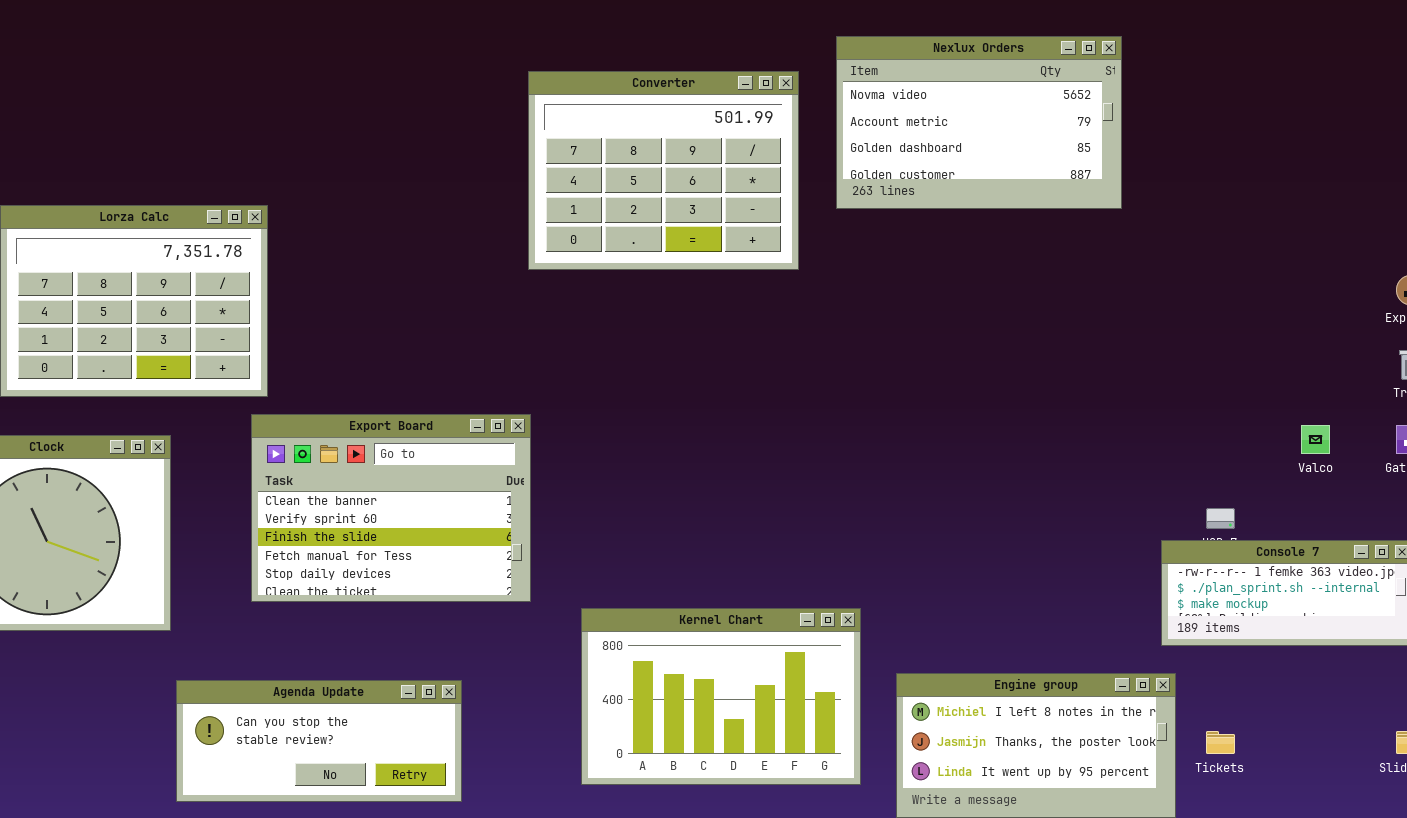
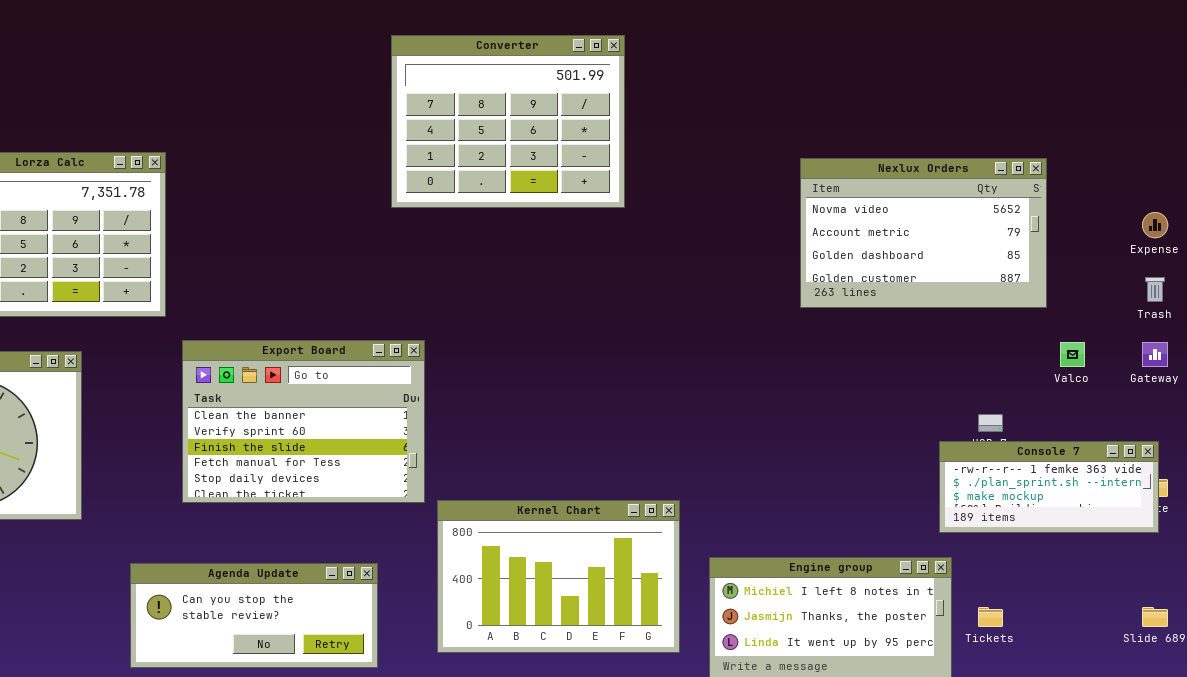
Nexlux Orders: [836,36,1122,209] -> [800,158,1047,308], moved
Export Board: [251,414,531,602] -> [182,340,425,503], moved
Agenda Update: [176,680,462,802] -> [130,563,378,668], moved

